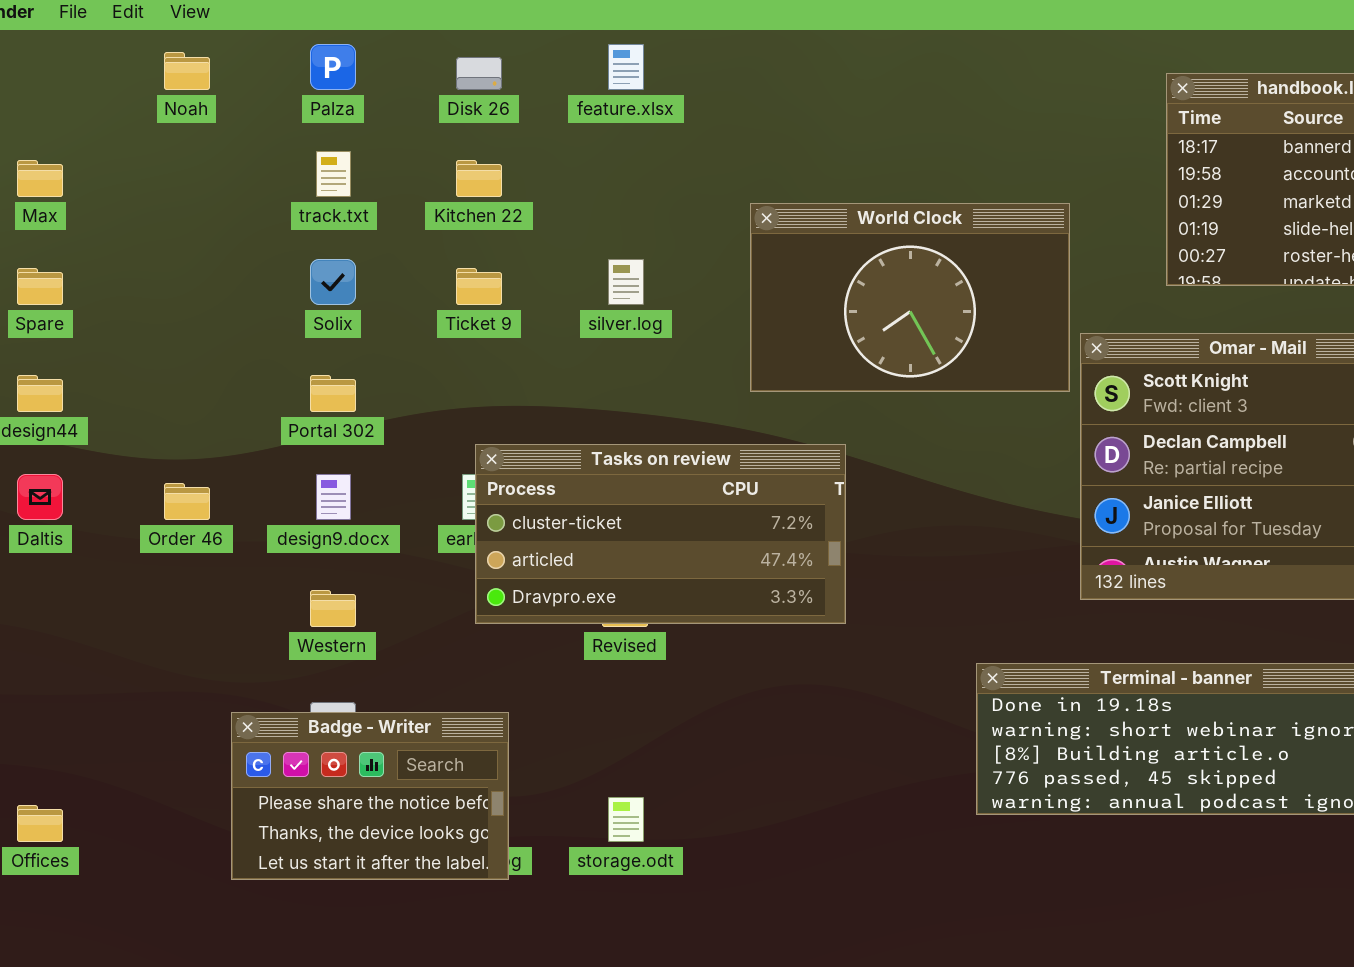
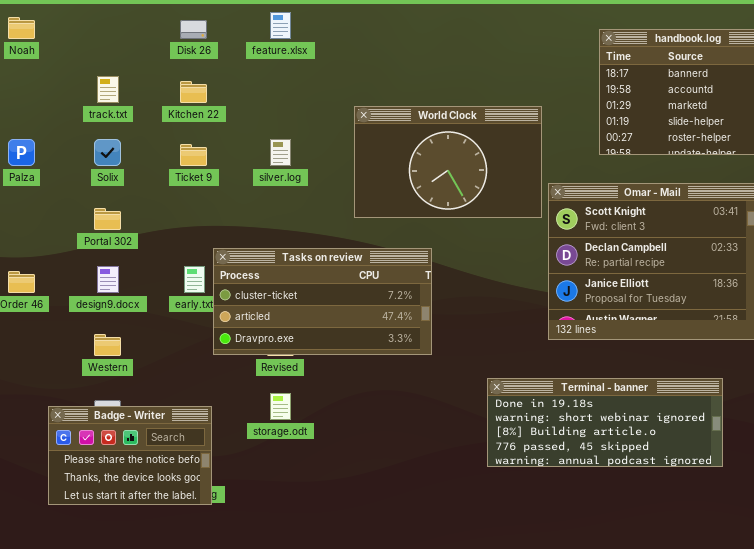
Palza: [310,44,356,90] -> [8,139,35,166], moved
Tasks on review: [475,444,846,624] -> [213,248,432,355], moved
storage.odt: [608,797,644,842] -> [270,393,291,420], moved

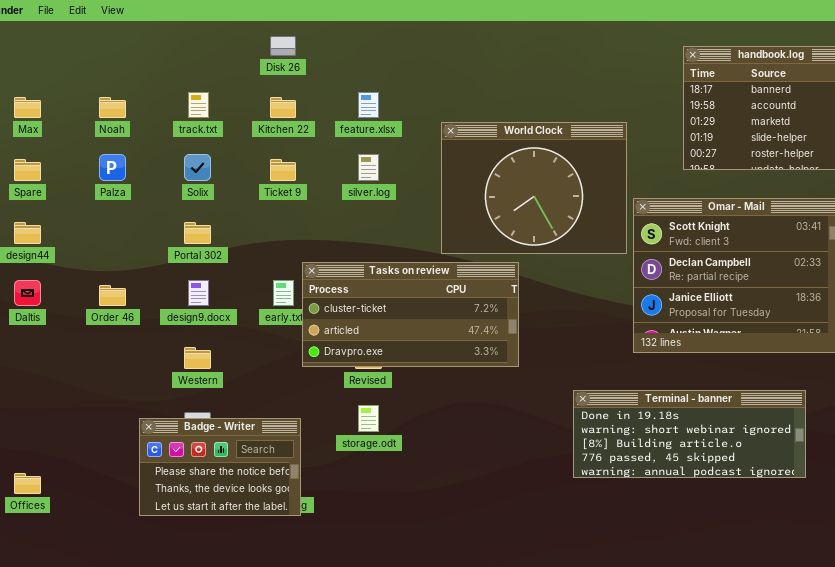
feature.xlsx: [270,12,291,39] -> [358,92,379,118], moved
Noah: [8,17,35,39] -> [99,97,126,118], moved
World Clock: [354,106,542,218] -> [441,122,627,254], resized

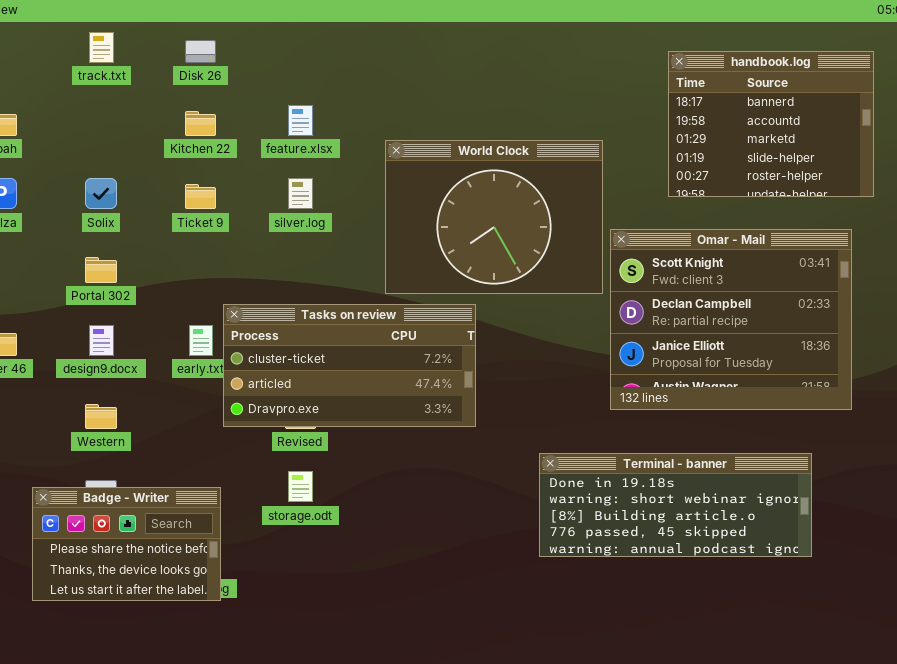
track.txt: [188,92,209,118] -> [89,32,114,63], moved

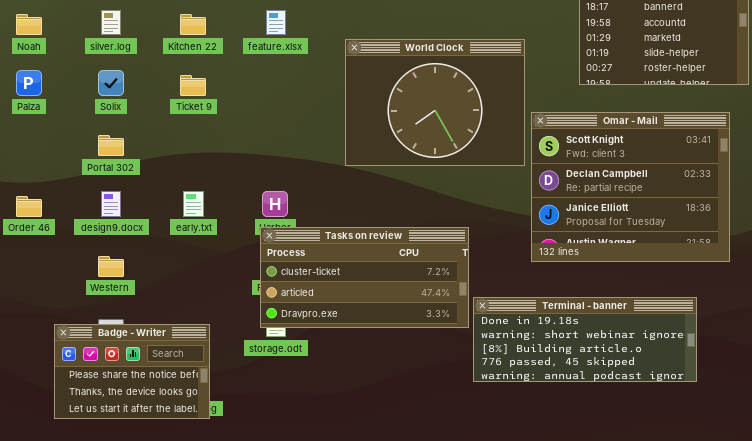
silver.log: [288,178,313,209] -> [101,10,121,35], moved
Tasks on review: [223,304,476,427] -> [260,227,469,328], moved

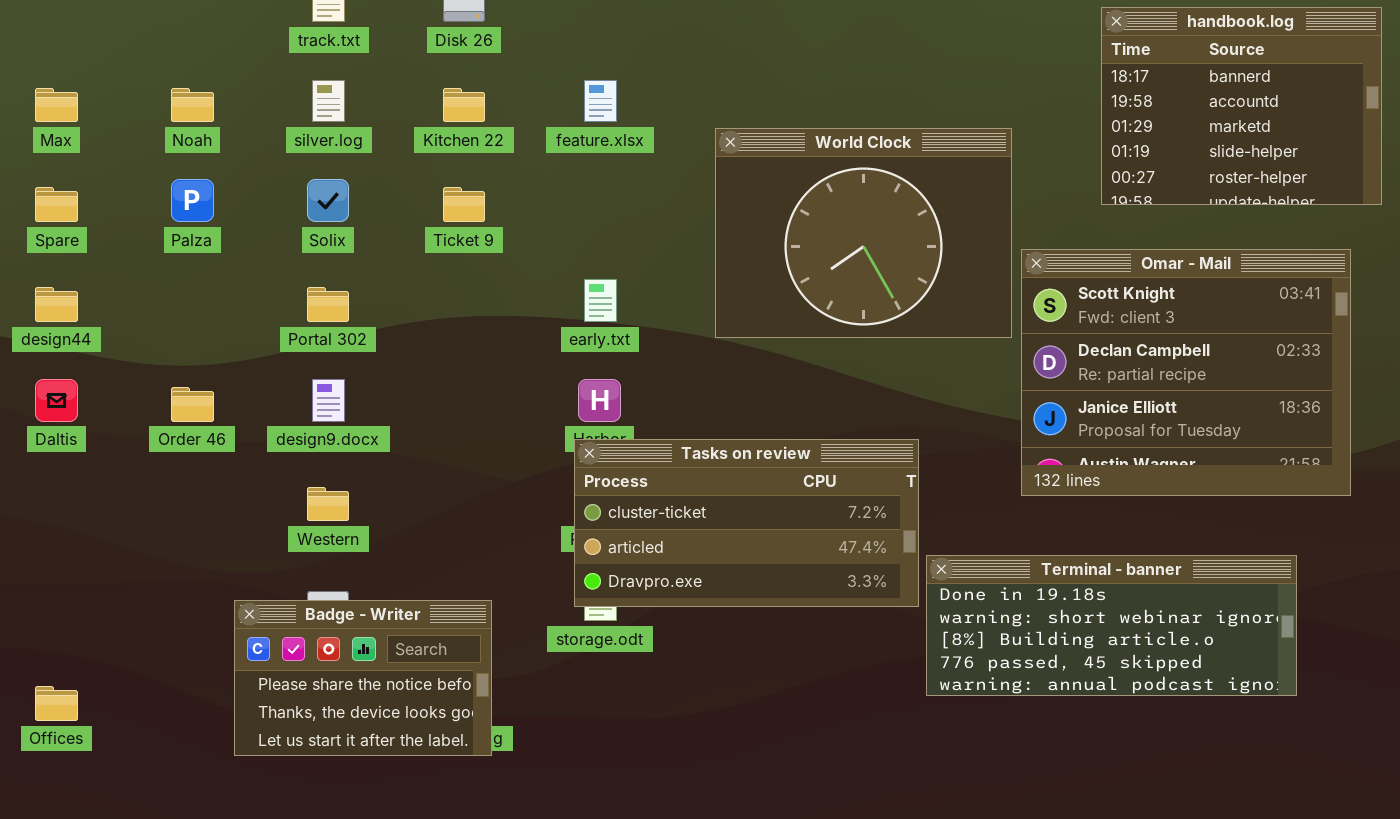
early.txt: [183,191,204,217] -> [584,279,617,322], moved

